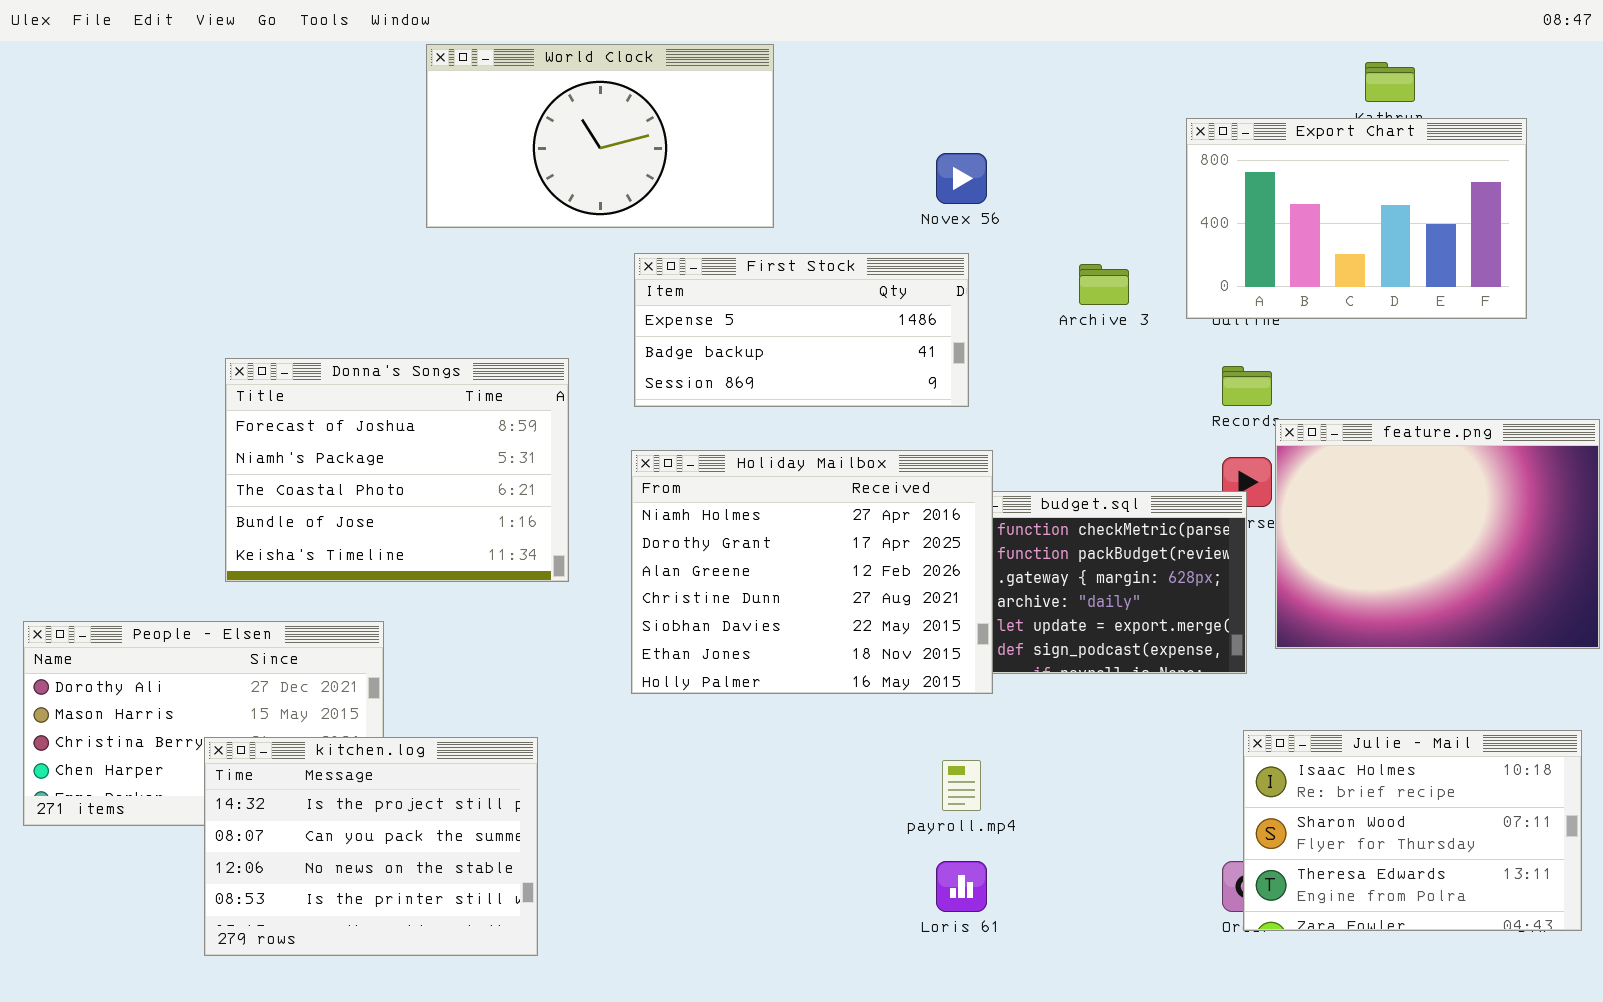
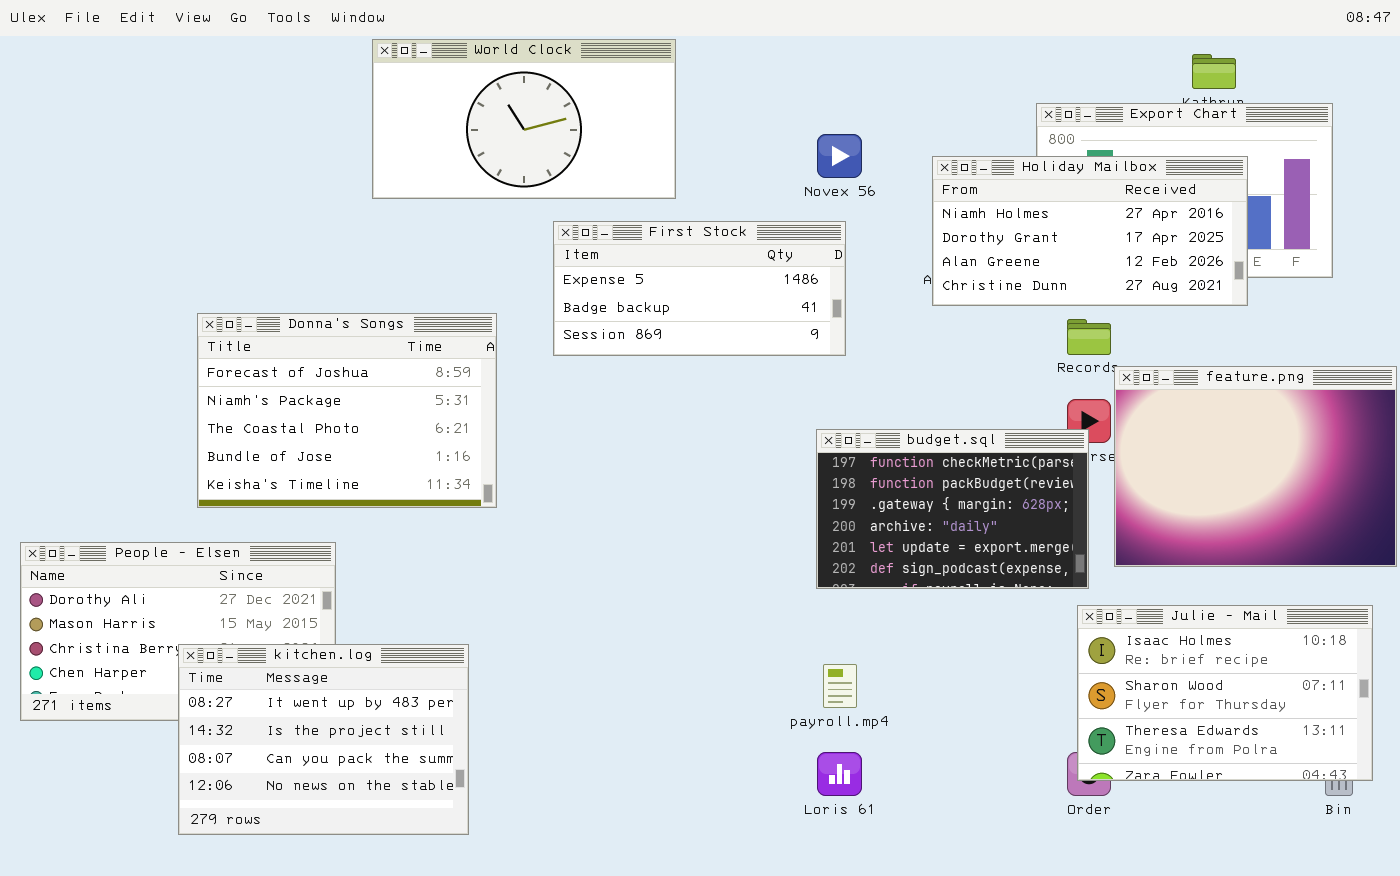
Holiday Mailbox: [631,450,993,694] -> [932,156,1248,306], moved, resized
Julie - Mail: [1243,730,1582,931] -> [1077,605,1373,781], moved
kitchen.log: [204,737,538,956] -> [178,644,469,835], scrolled up 1 row

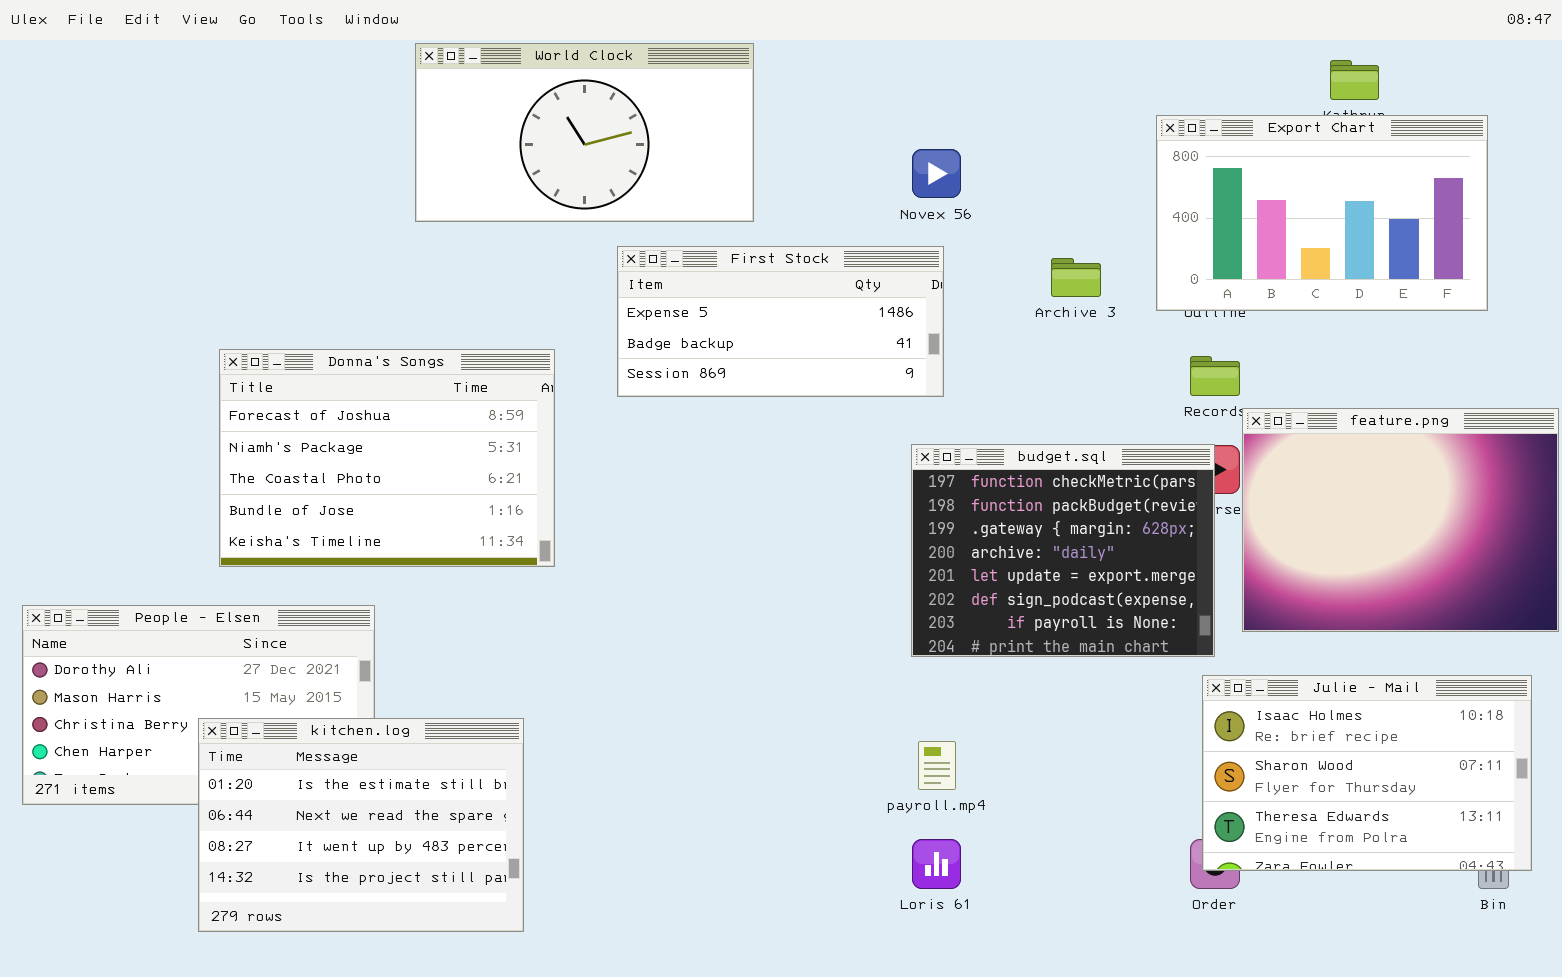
Holiday Mailbox: [932,156,1248,306] -> none, closed
budget.sql: [816,429,1089,589] -> [911,444,1215,657], resized
kitchen.log: [178,644,469,835] -> [198,718,524,932], scrolled up 2 rows

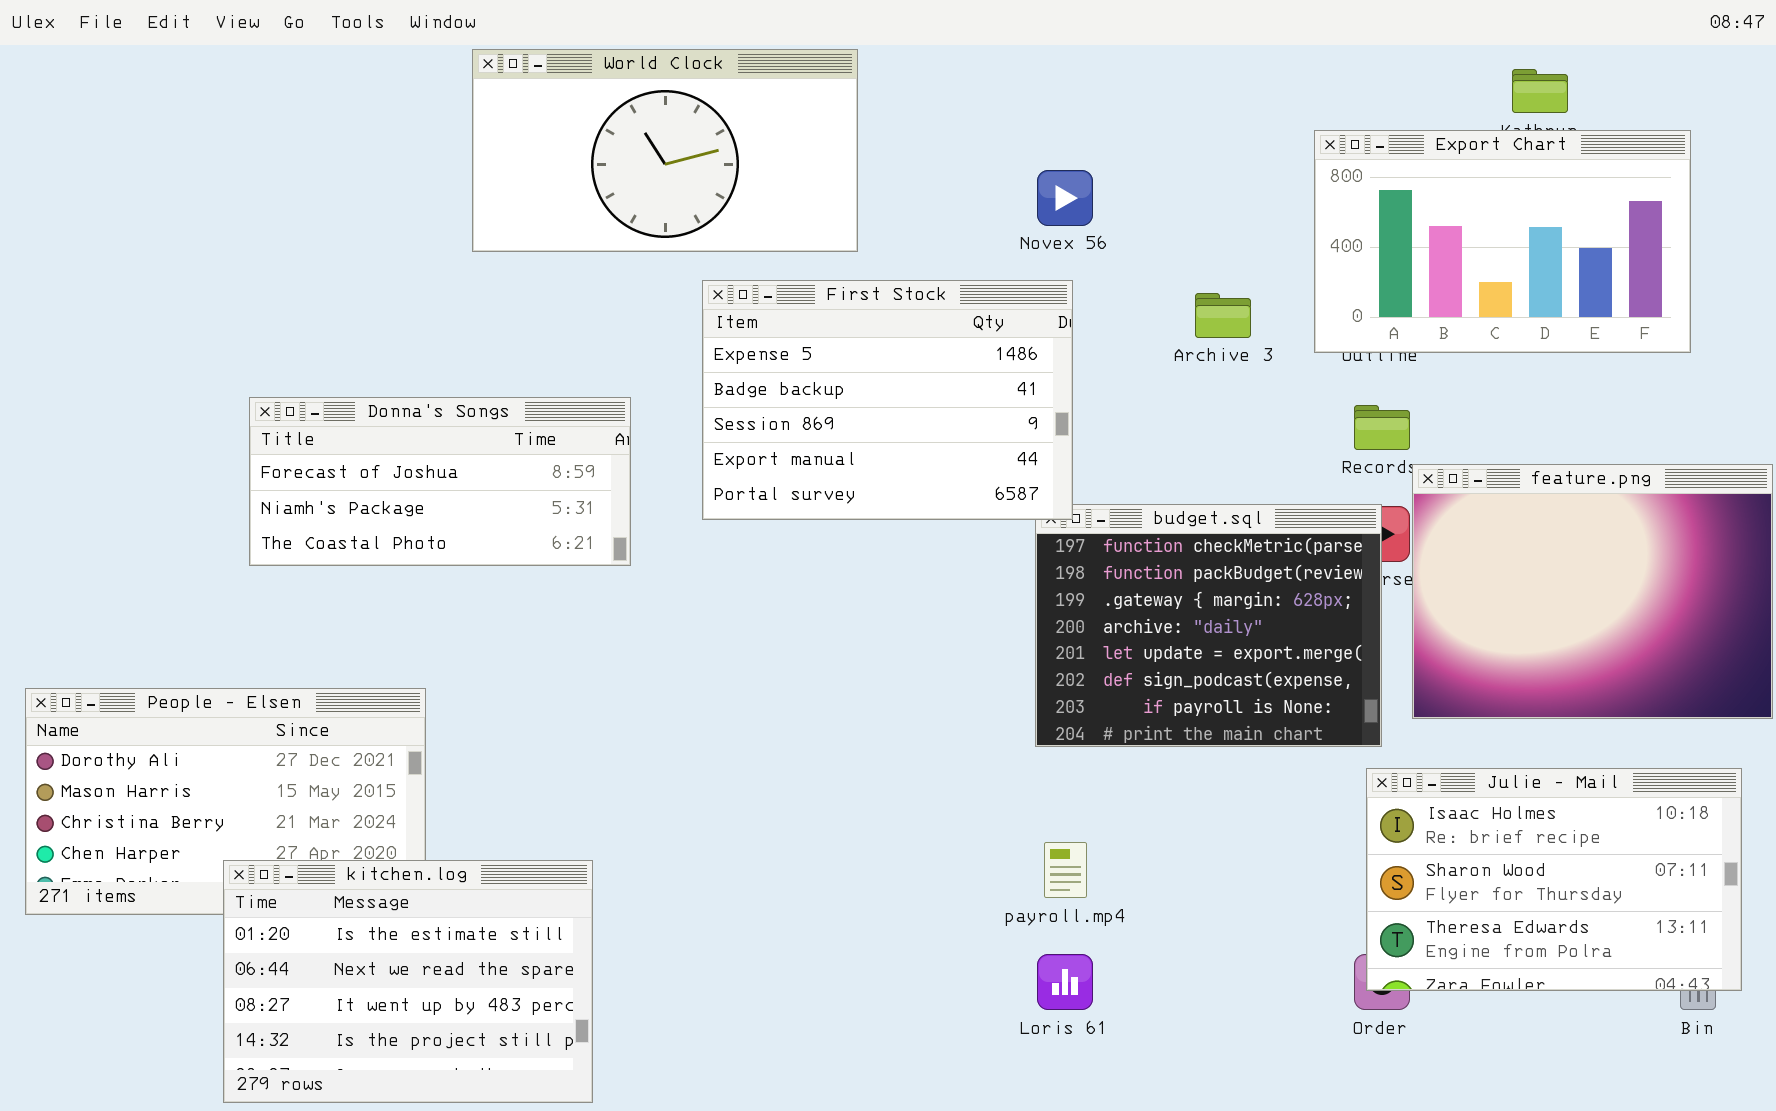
First Stock: [617,246,944,397] -> [702,280,1073,520], resized
Donna's Songs: [219,349,555,567] -> [249,397,631,566], resized
kitchen.log: [198,718,524,932] -> [223,860,593,1103], moved

